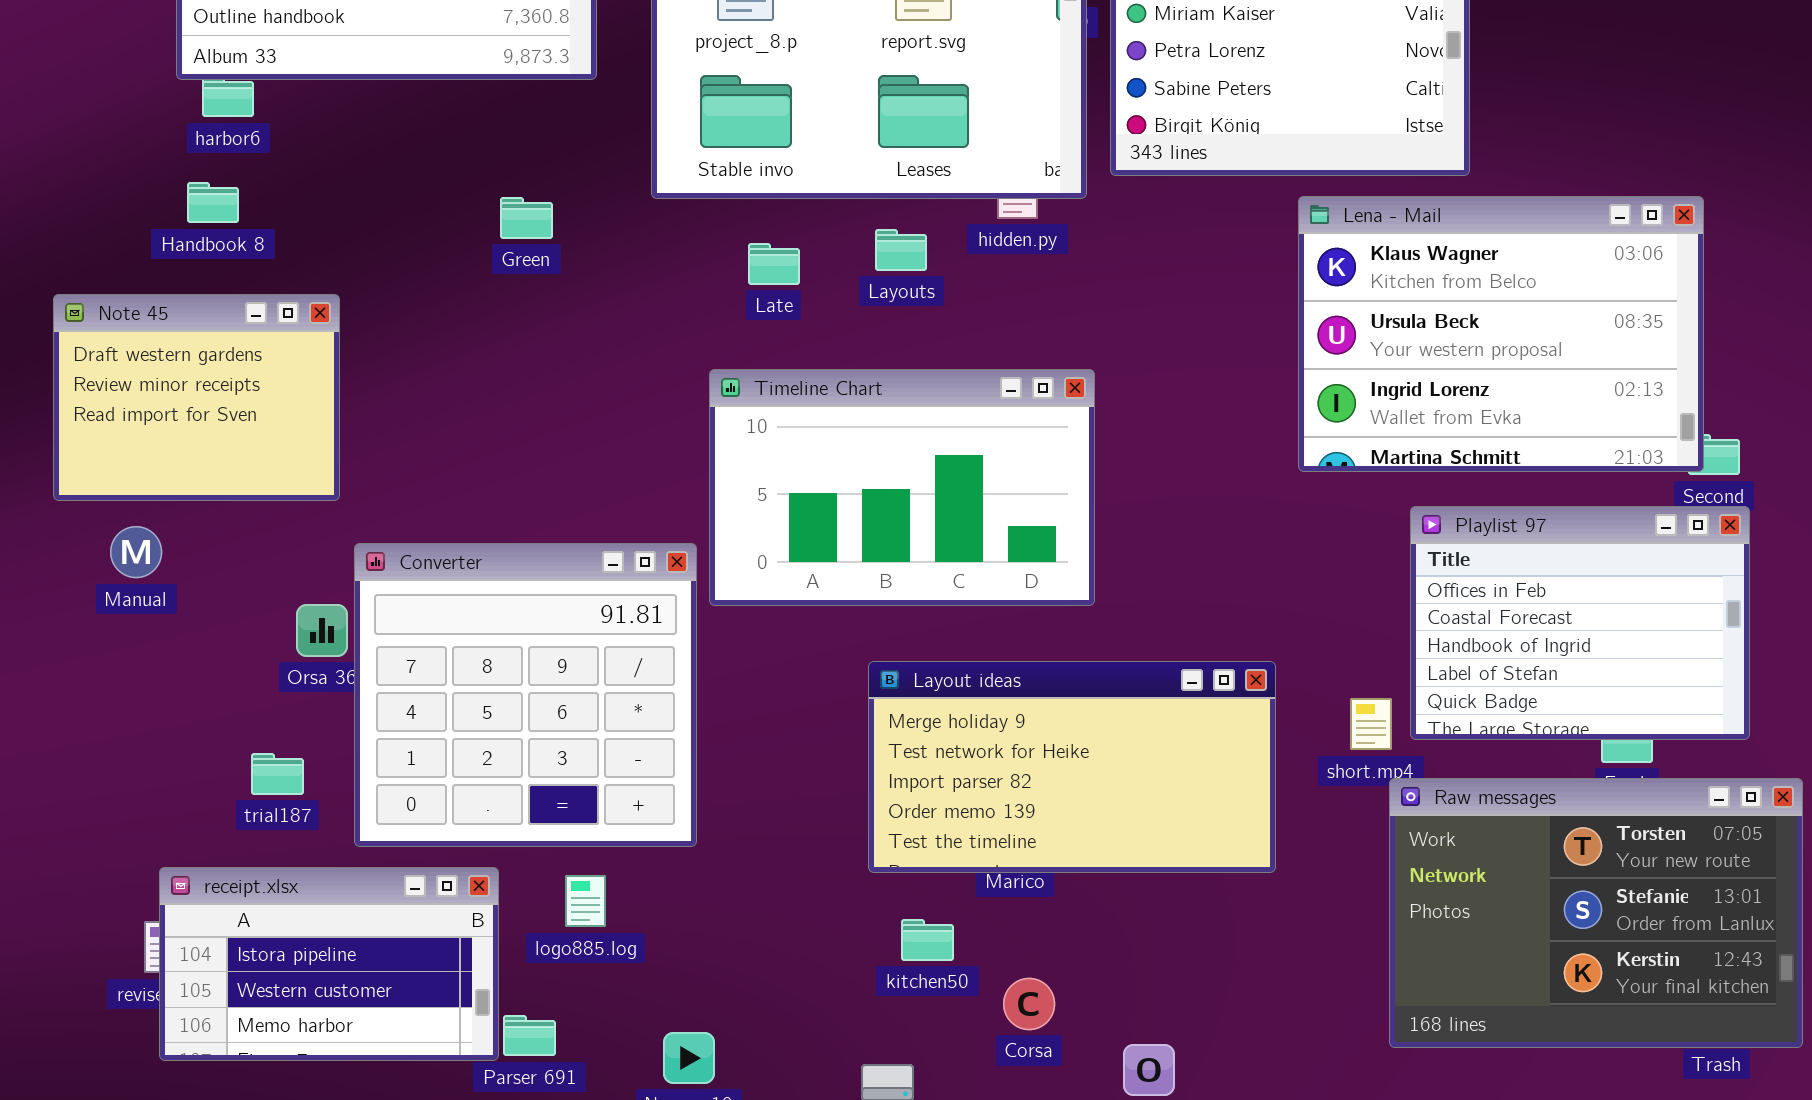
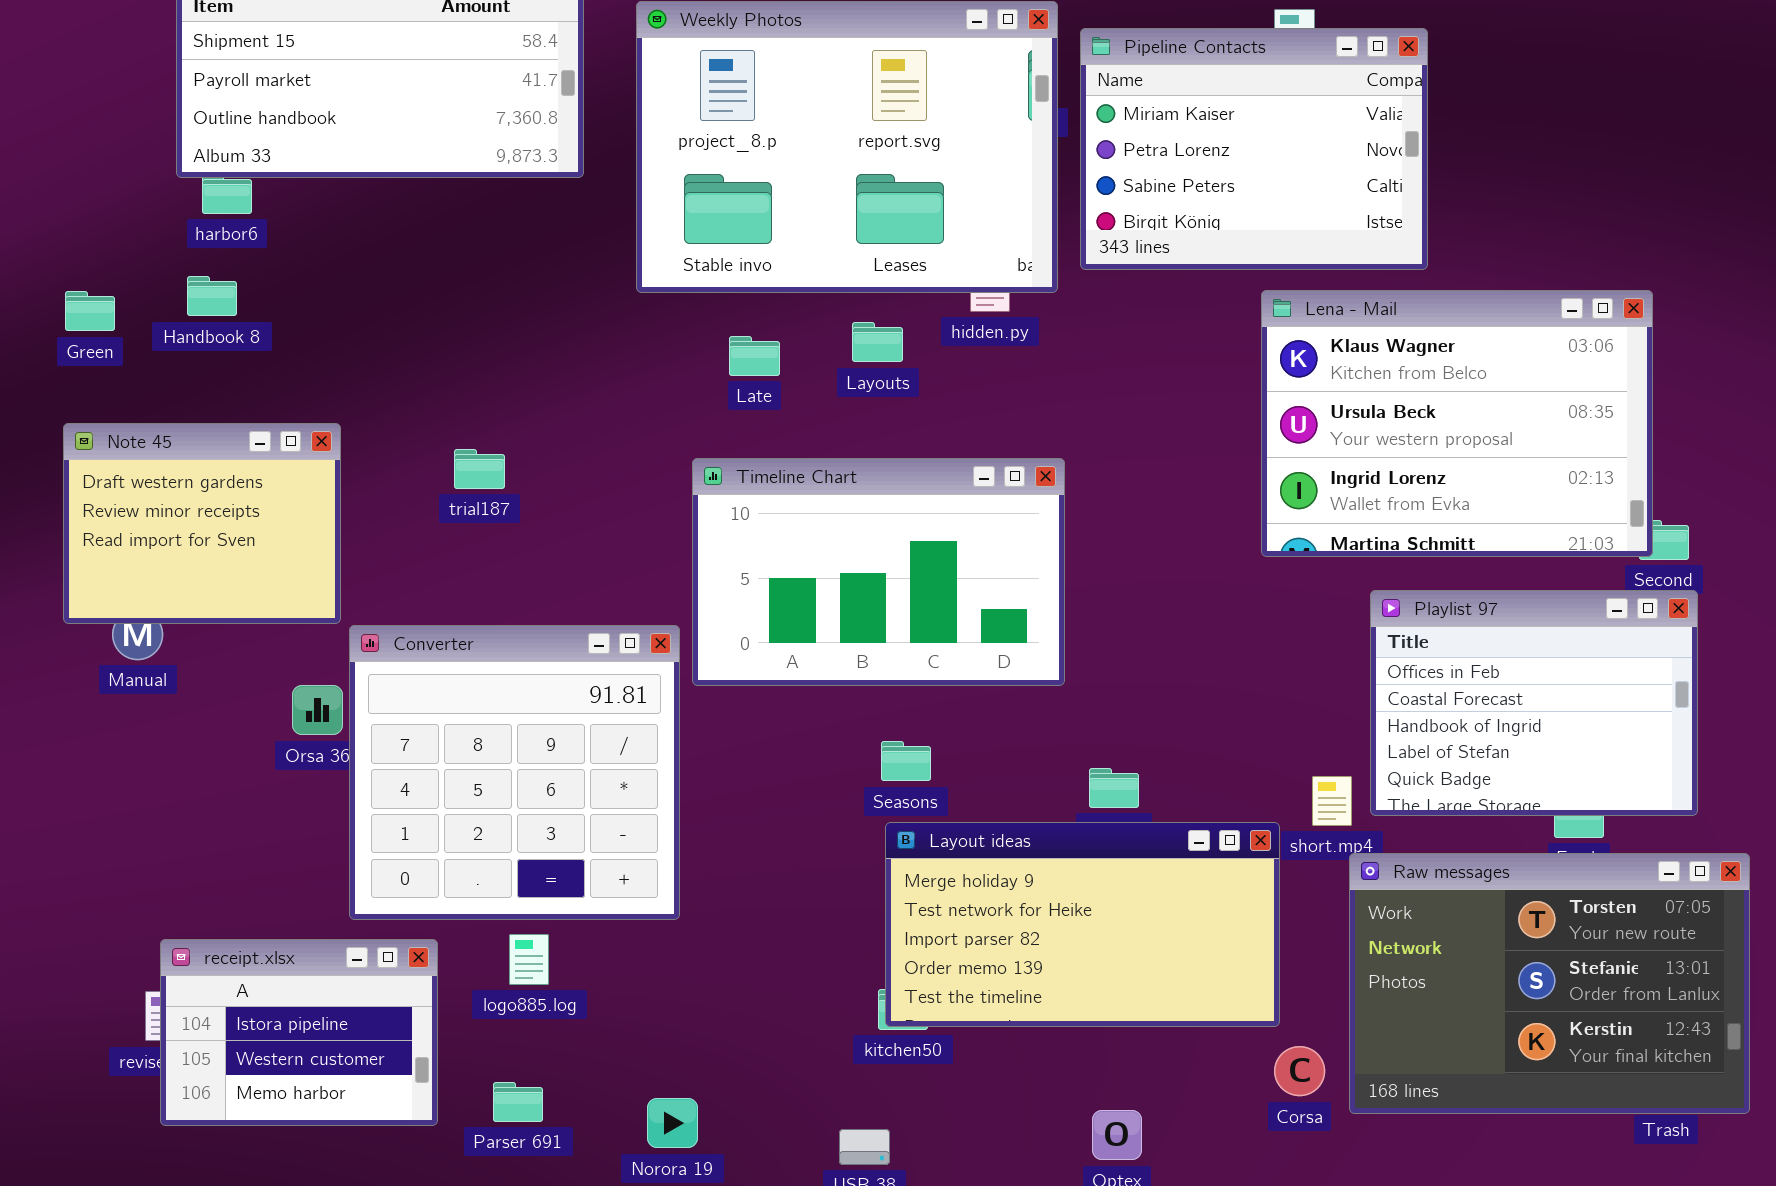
Green: [500,197,553,239] -> [65,291,115,331], moved
Note 45: [53,294,340,501] -> [63,423,341,624], moved
Layout ideas: [868,661,1276,873] -> [885,822,1280,1027], moved
trial187: [251,753,304,795] -> [454,449,505,489], moved
receipt.xlsx: [159,867,499,1061] -> [160,939,438,1126], resized
logo885.log: [565,875,606,927] -> [509,934,549,985], moved
Corsa: [1003,978,1055,1030] -> [1274,1046,1325,1096], moved

